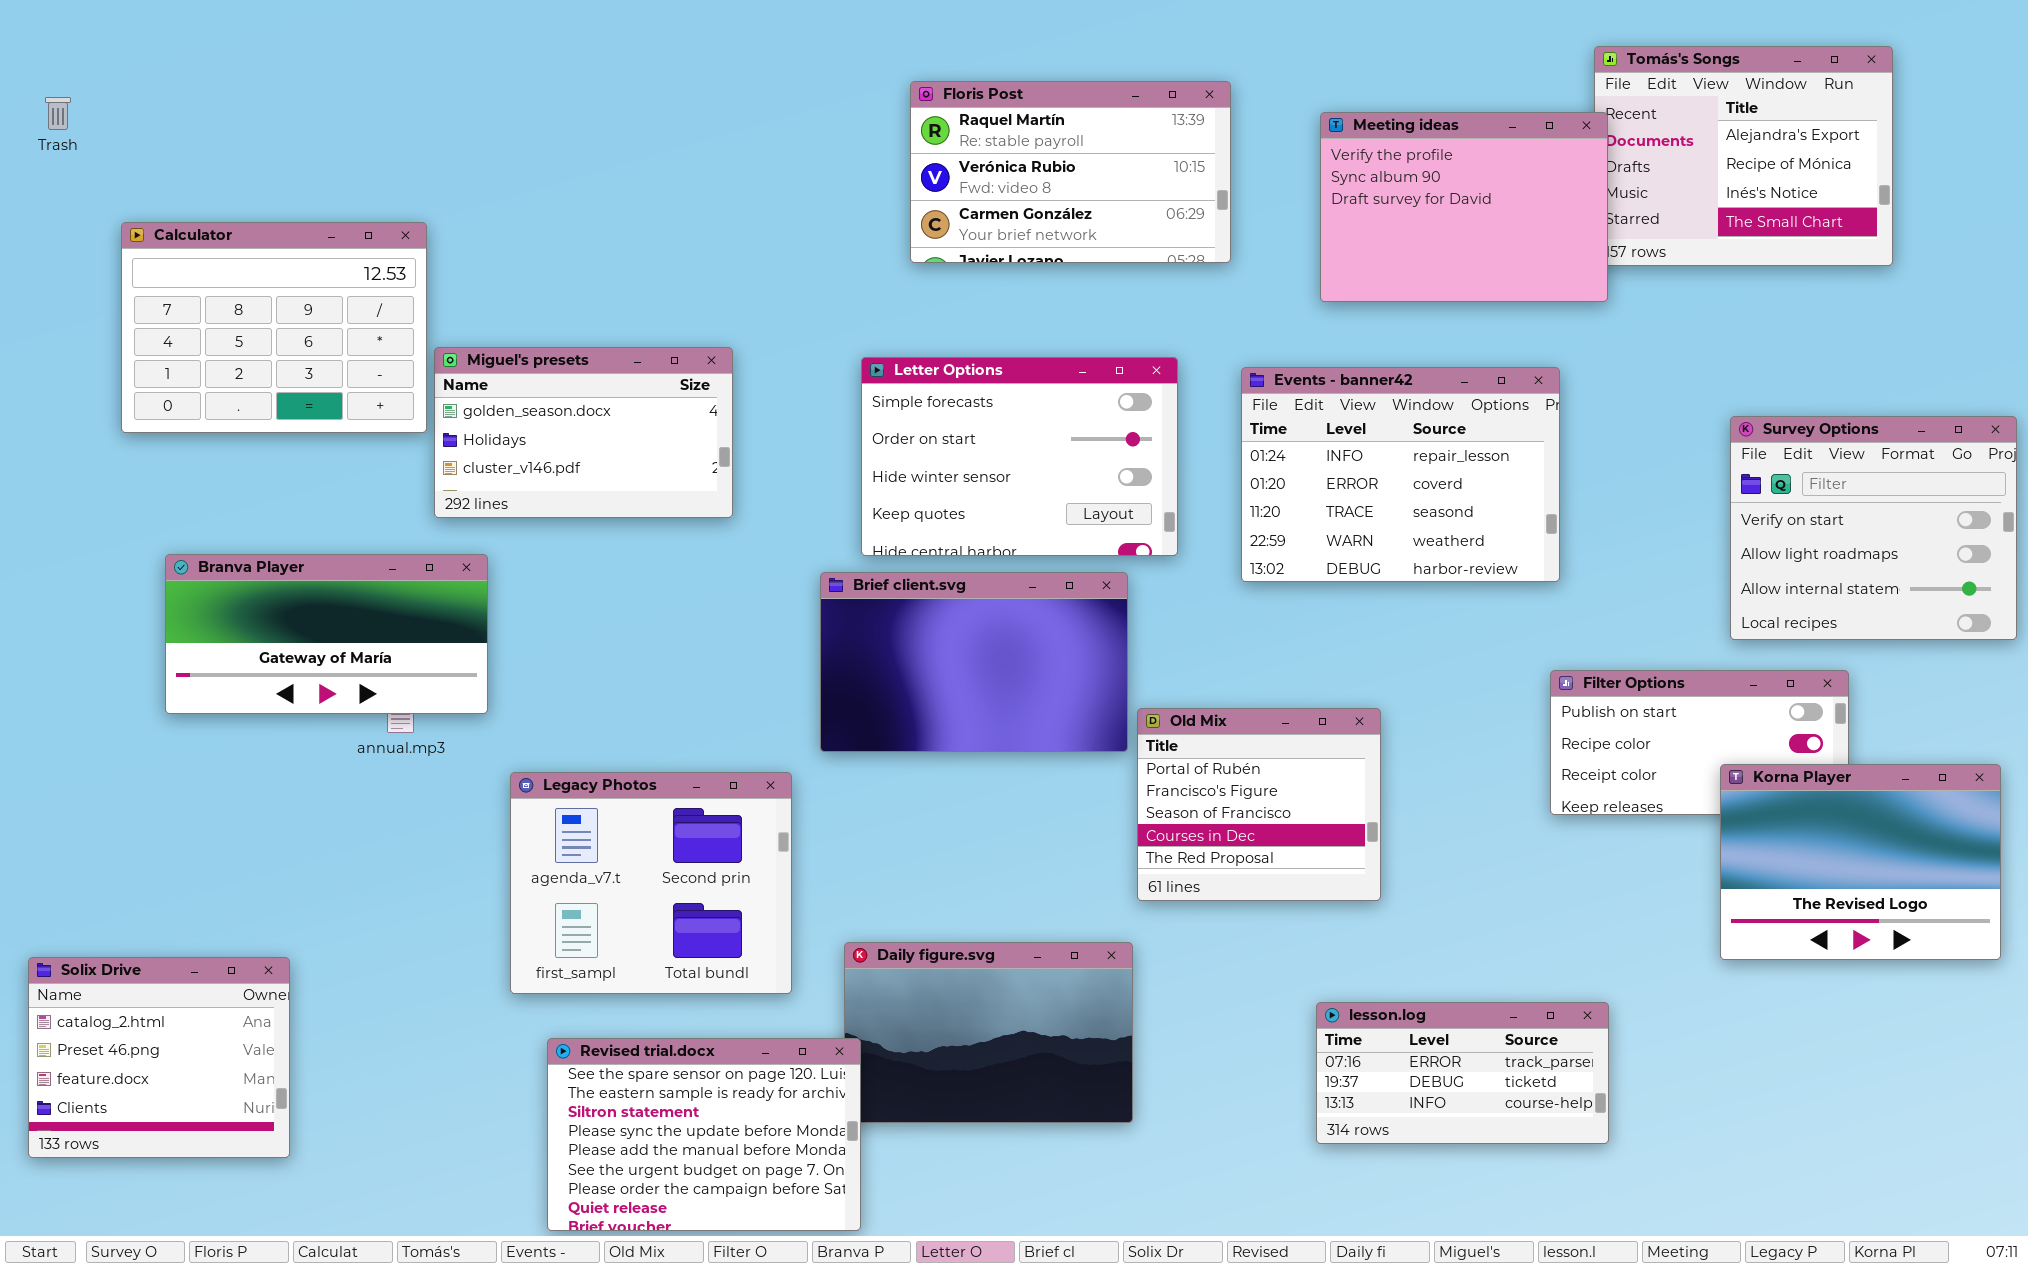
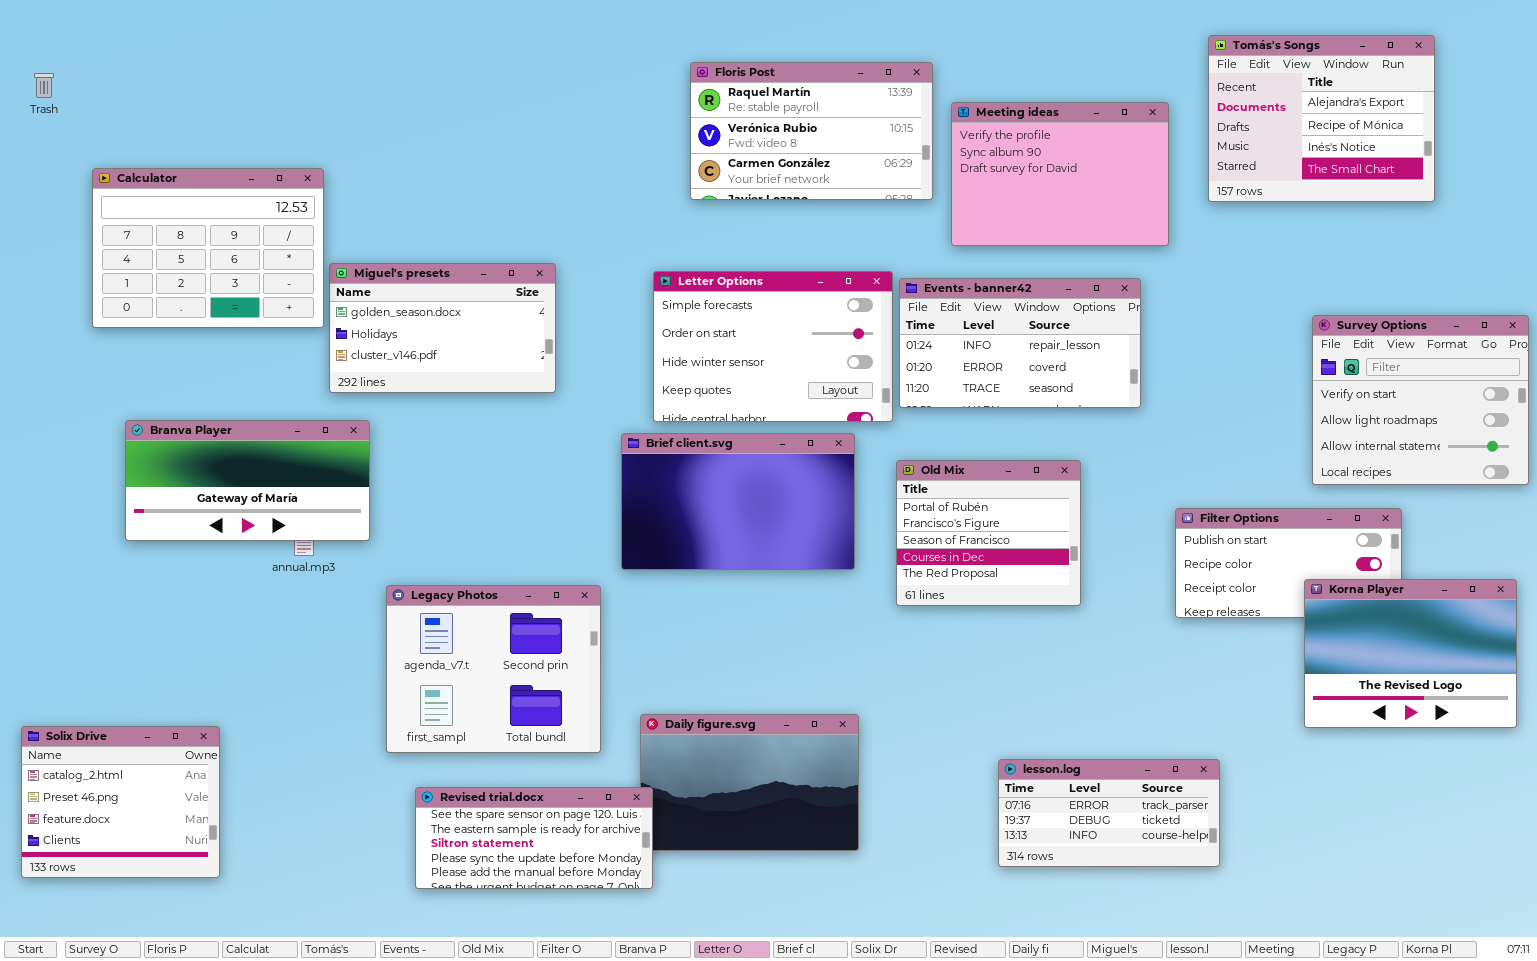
Meeting ideas: [1320,112,1608,302] -> [951,102,1169,246], moved
Events - banner42: [1241,367,1560,582] -> [899,278,1141,408], moved, resized
Old Mix: [1137,708,1381,901] -> [896,460,1081,606], moved
Revised trial.docx: [547,1038,861,1231] -> [415,787,653,889], resized

